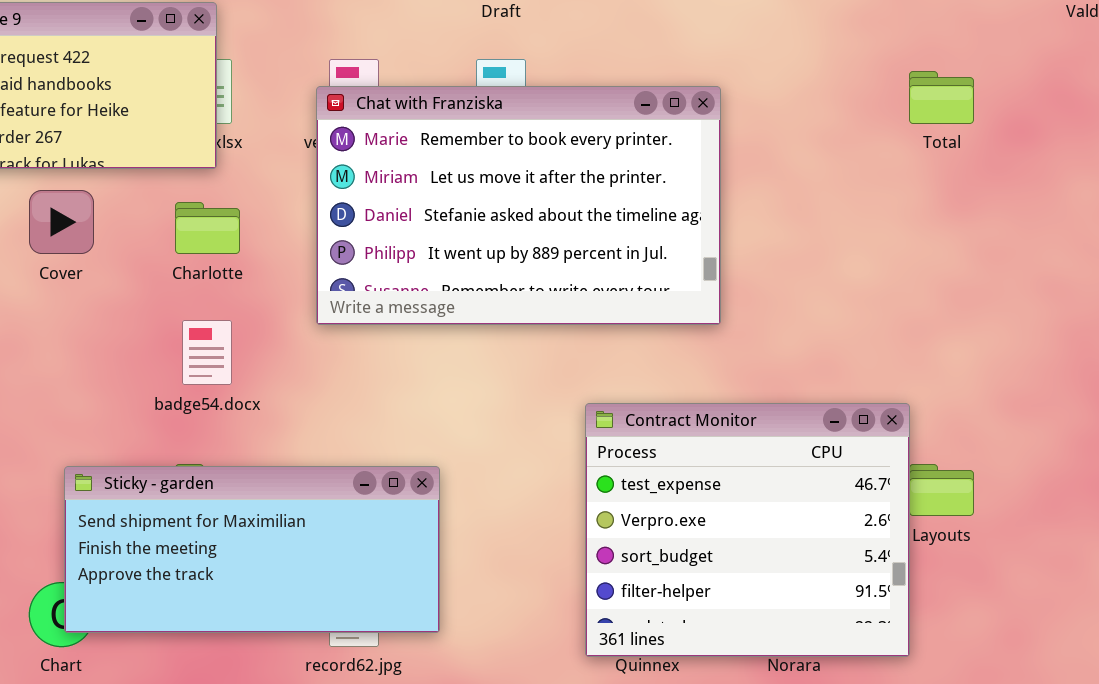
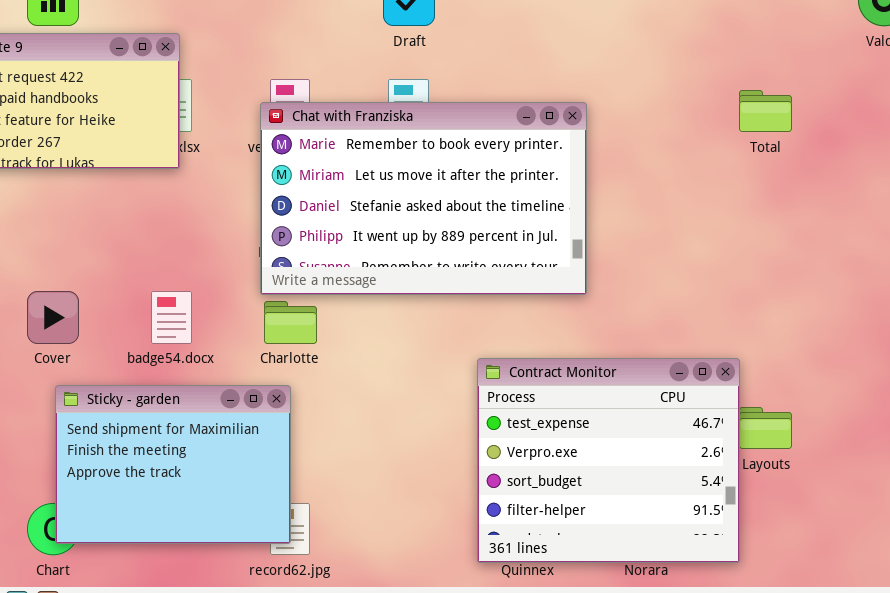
Cover: [29,190,94,254] -> [27,291,79,344], moved
Charlotte: [175,202,240,254] -> [264,301,317,344], moved
Sticky - garden: [64,466,440,633] -> [55,385,291,544], resized

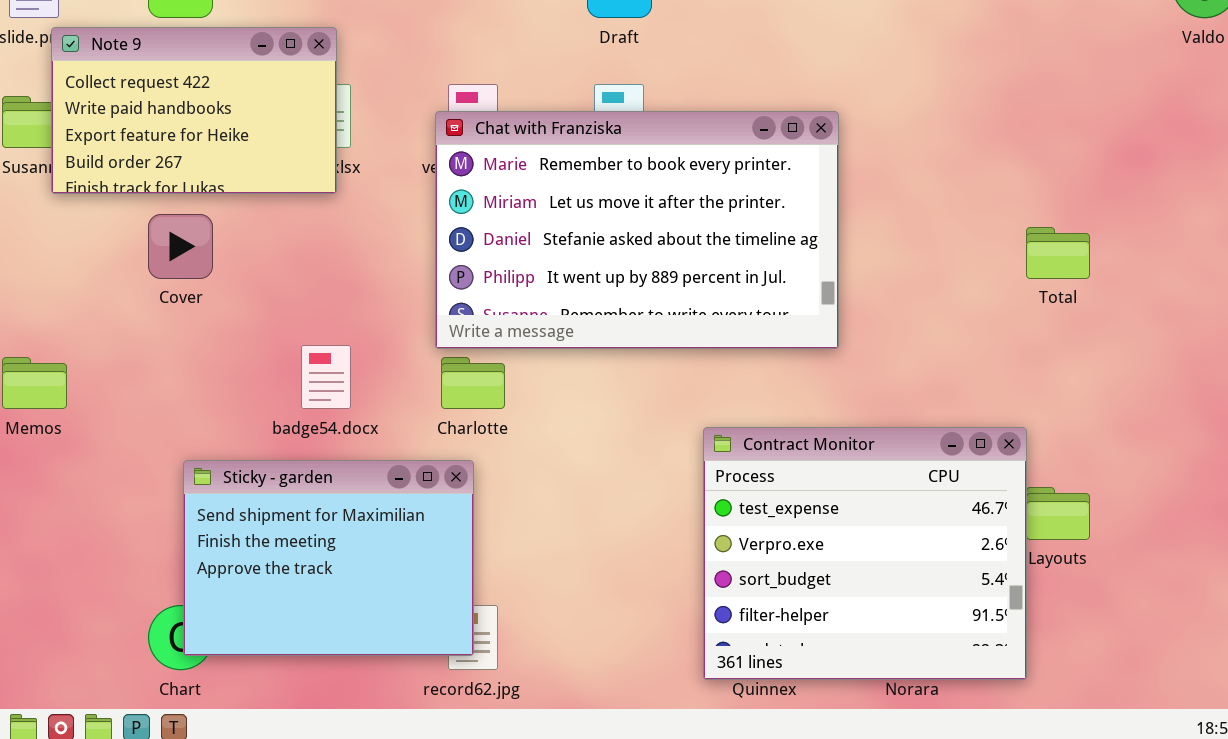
Total: [739,90,792,132] -> [1026,227,1090,279], moved
Cover: [27,291,79,344] -> [148,214,213,279], moved

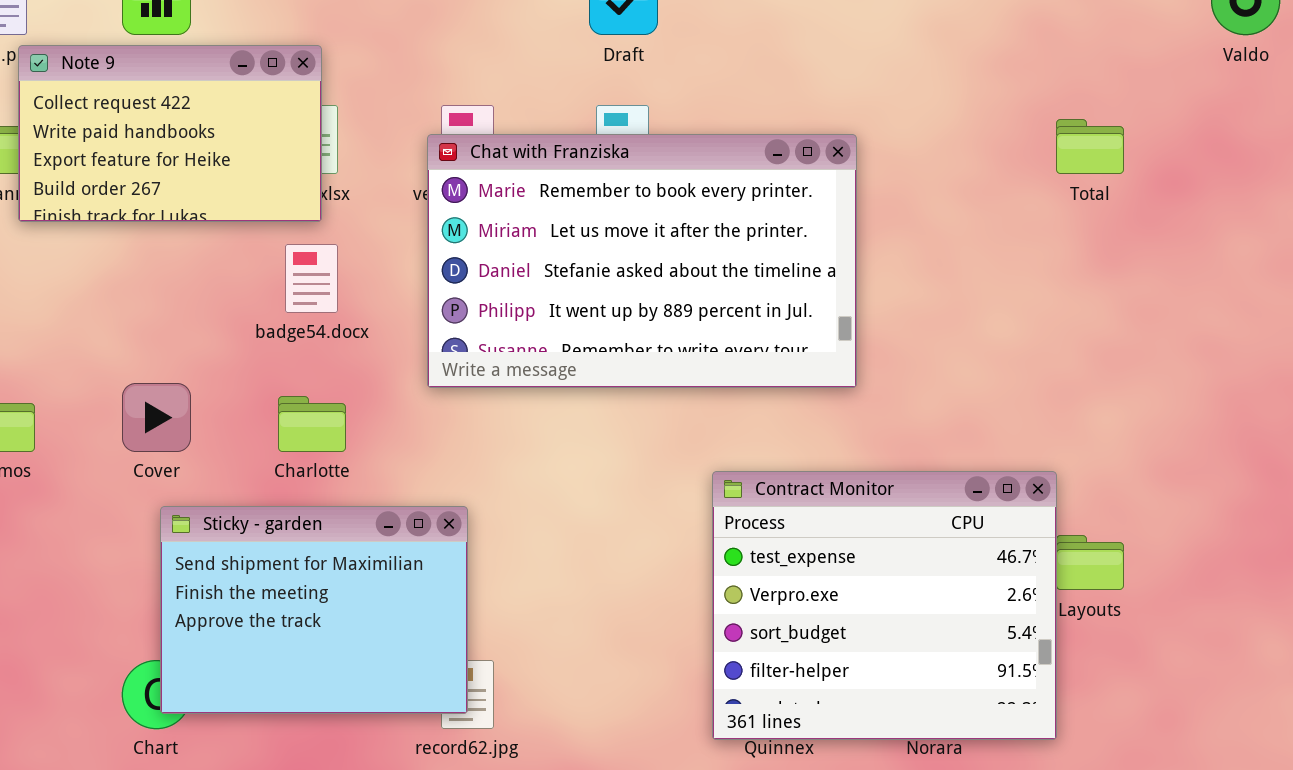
Cover: [148,214,213,279] -> [122,383,191,452], moved
Total: [1026,227,1090,279] -> [1056,119,1124,174], moved
badge54.docx: [301,345,351,409] -> [285,244,338,313], moved
Charlotte: [441,357,505,409] -> [278,396,346,452], moved

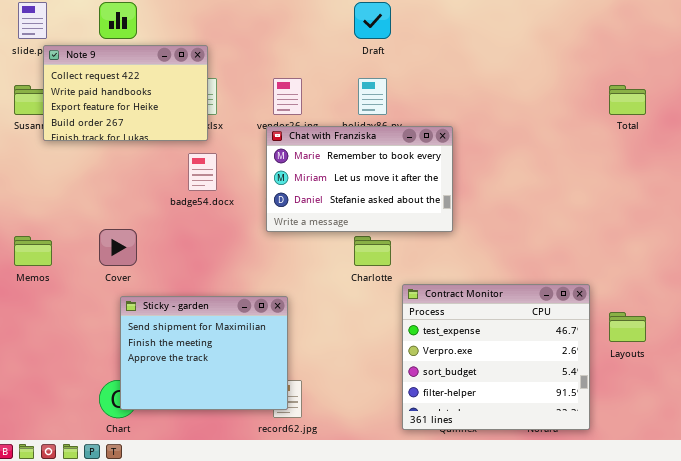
Chat with Franziska: [427,134,857,388] -> [266,126,453,232], resized
Charlotte: [278,396,346,452] -> [354,236,391,266], moved
Contract Monitor: [712,471,1057,740] -> [402,284,590,430], moved

